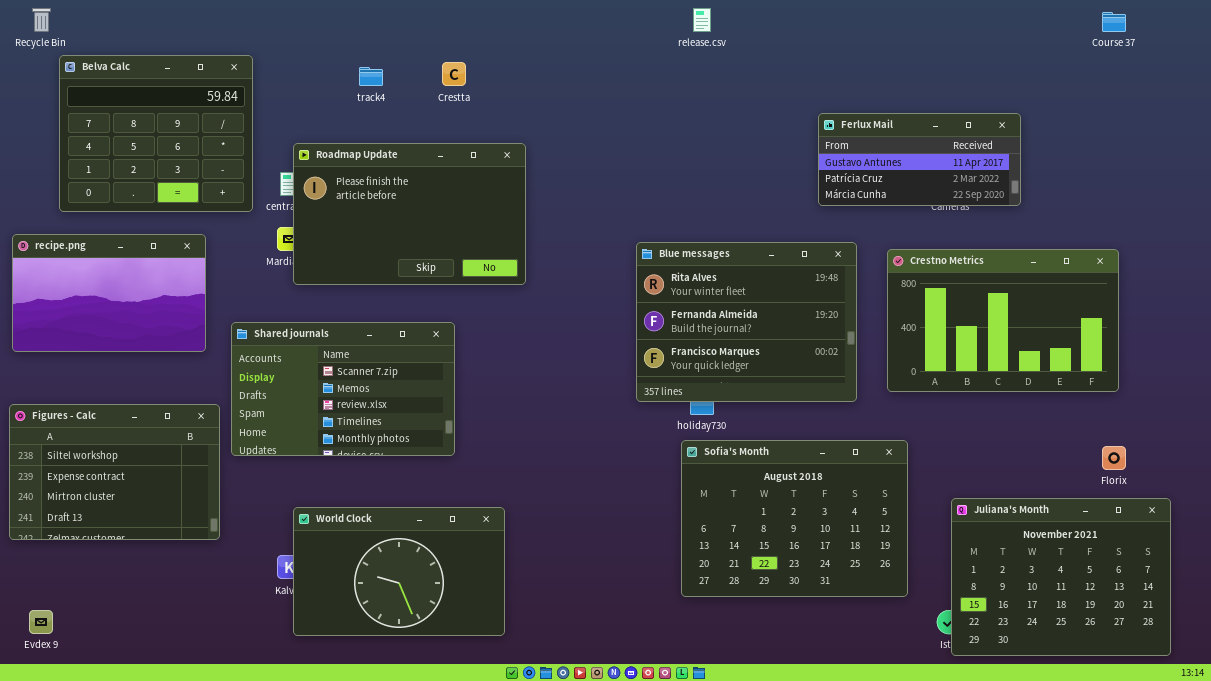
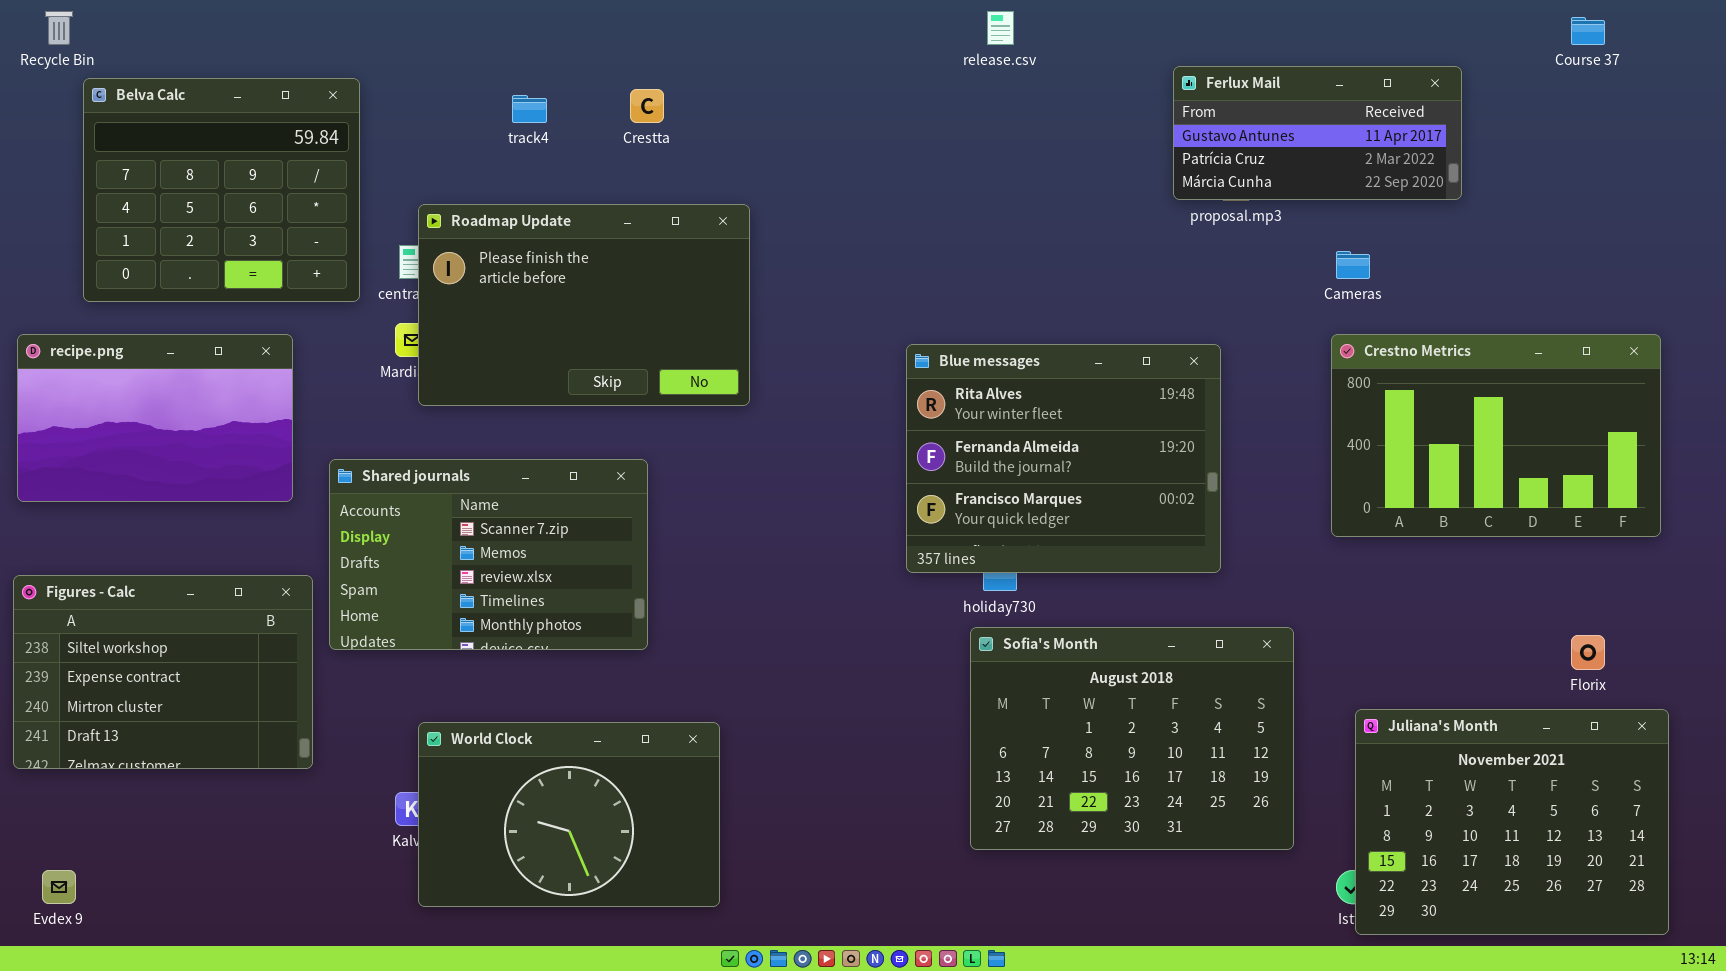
Ferlux Mail: [818,113,1021,206] -> [1173,66,1462,200], moved
Crestno Metrics: [887,249,1119,392] -> [1331,334,1661,537], moved

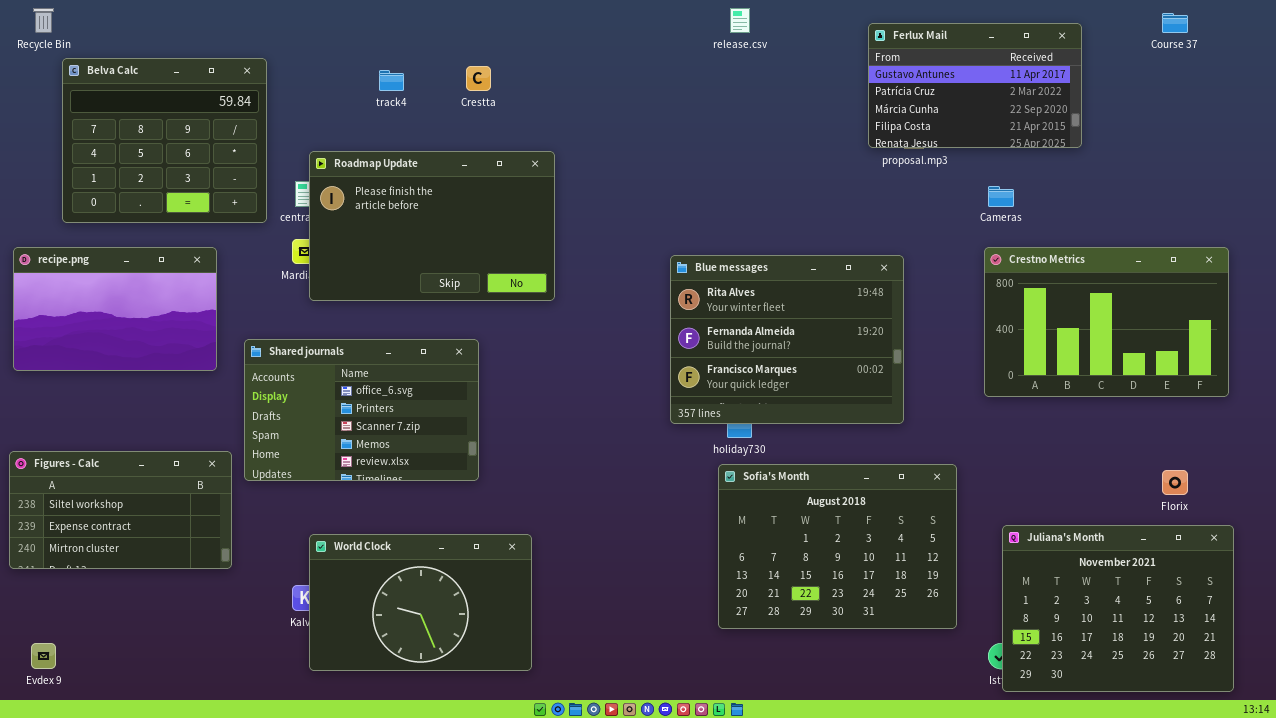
Ferlux Mail: [1173,66,1462,200] -> [868,23,1082,148], resized
Shared journals: [329,459,648,650] -> [244,339,479,481], scrolled up 2 rows
Figures - Calc: [13,575,313,769] -> [9,451,232,569], resized

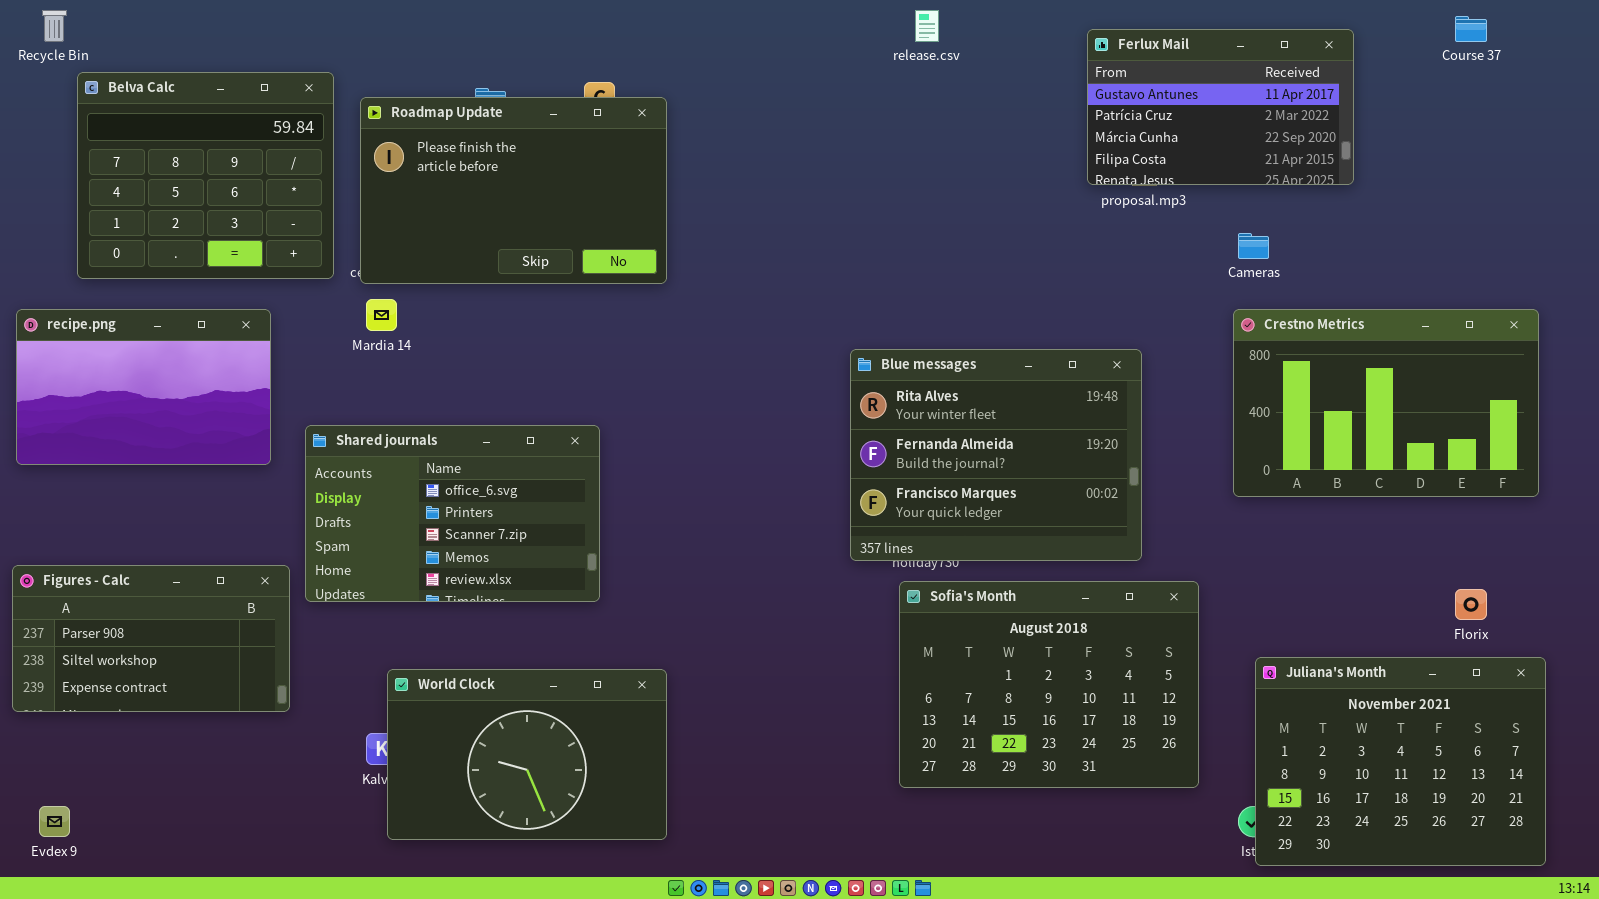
Roadmap Update: [309,151,555,301] -> [360,97,667,284], moved
Blue messages: [670,255,904,424] -> [850,349,1142,561], moved
Figures - Calc: [9,451,232,569] -> [12,565,290,712], scrolled up 1 row

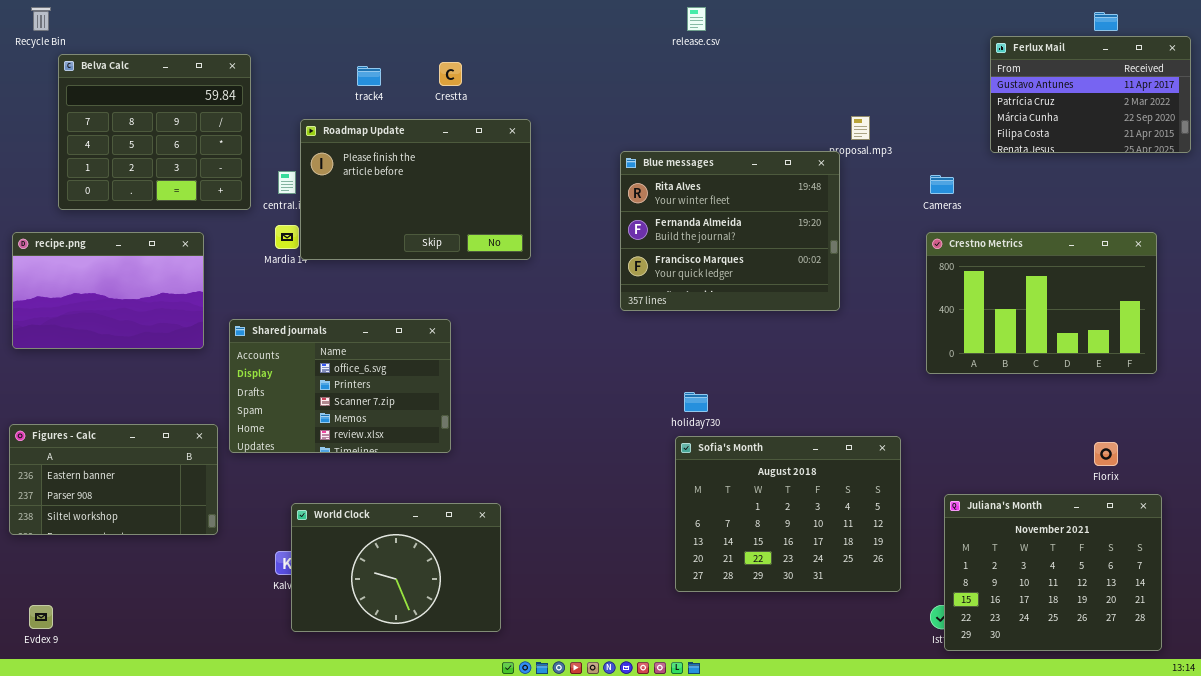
Ferlux Mail: [1087,29,1354,185] -> [990,36,1191,153], moved
Roadmap Update: [360,97,667,284] -> [300,119,531,260], moved
Blue messages: [850,349,1142,561] -> [620,151,840,311], moved
Figures - Calc: [12,565,290,712] -> [9,424,218,535], scrolled up 1 row

